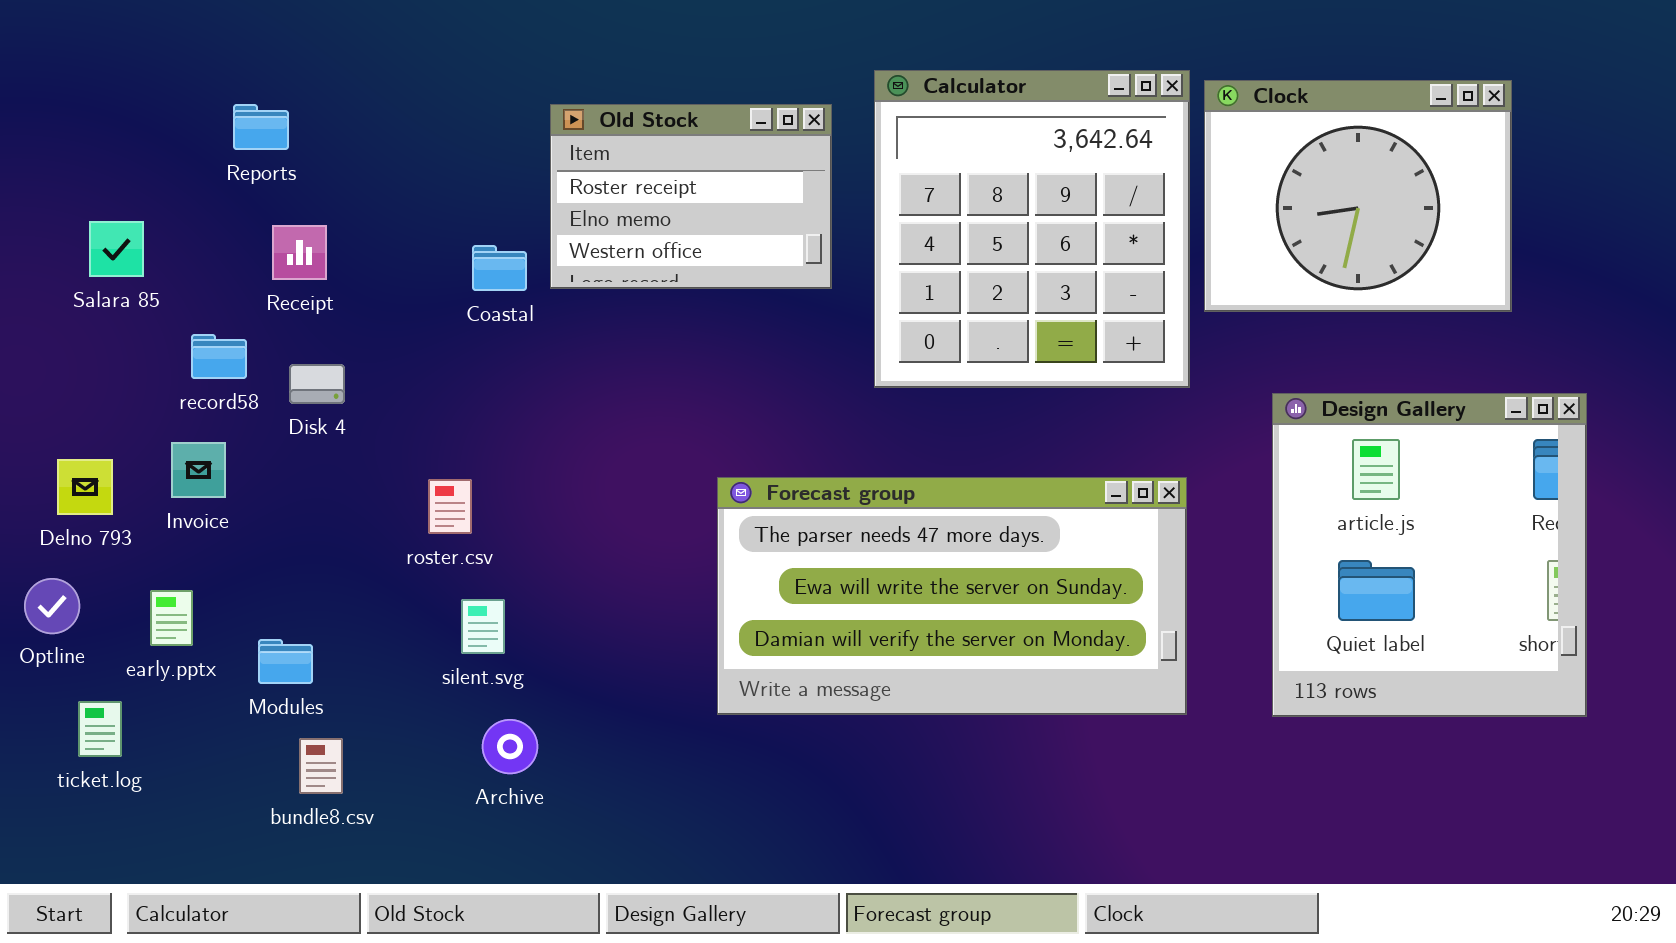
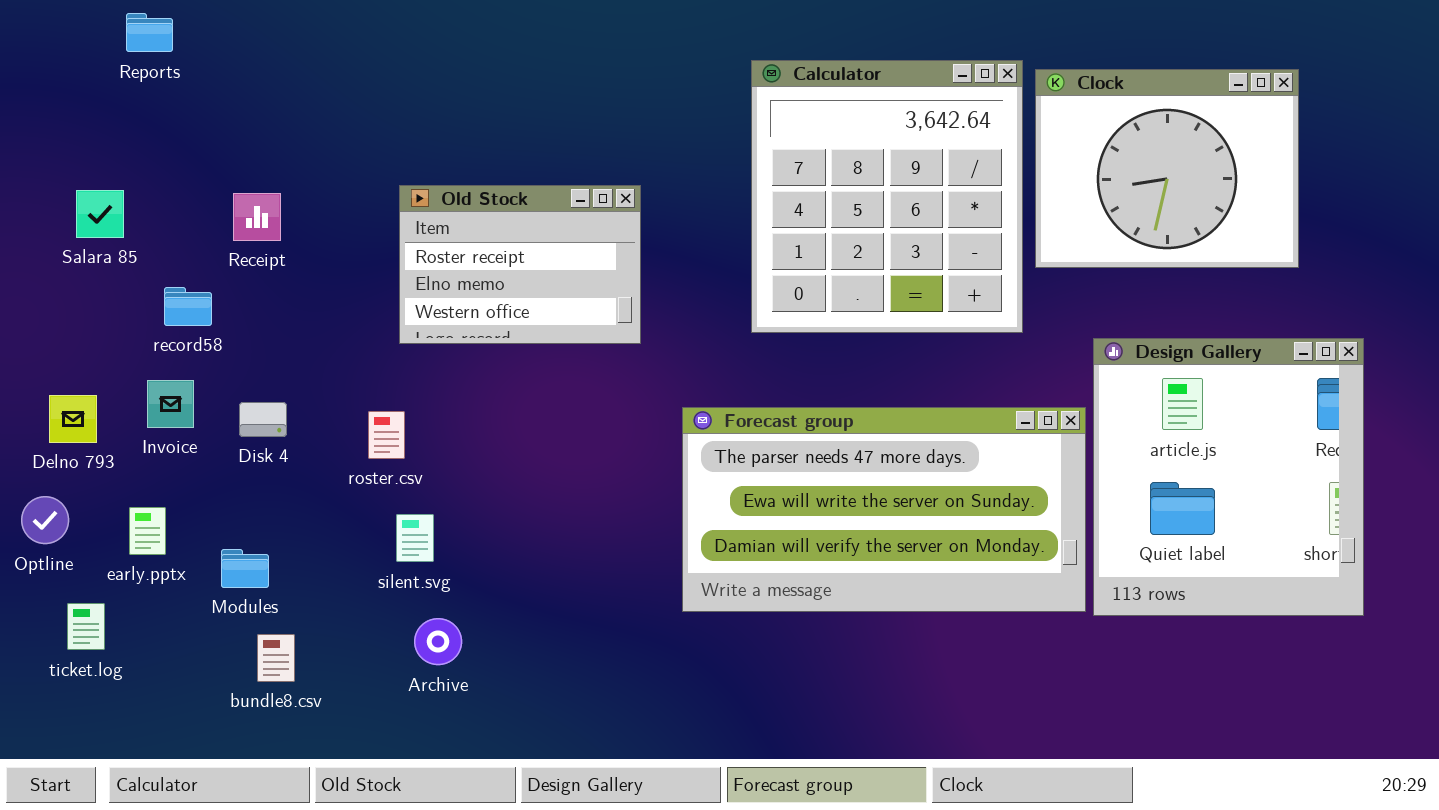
Reports: [233,104,289,150] -> [126,13,173,52], moved
Old Stock: [550,104,832,289] -> [399,185,641,344], moved
Disk 4: [289,364,345,404] -> [239,402,287,437], moved
Forecast group: [717,477,1187,715] -> [682,407,1086,612], moved

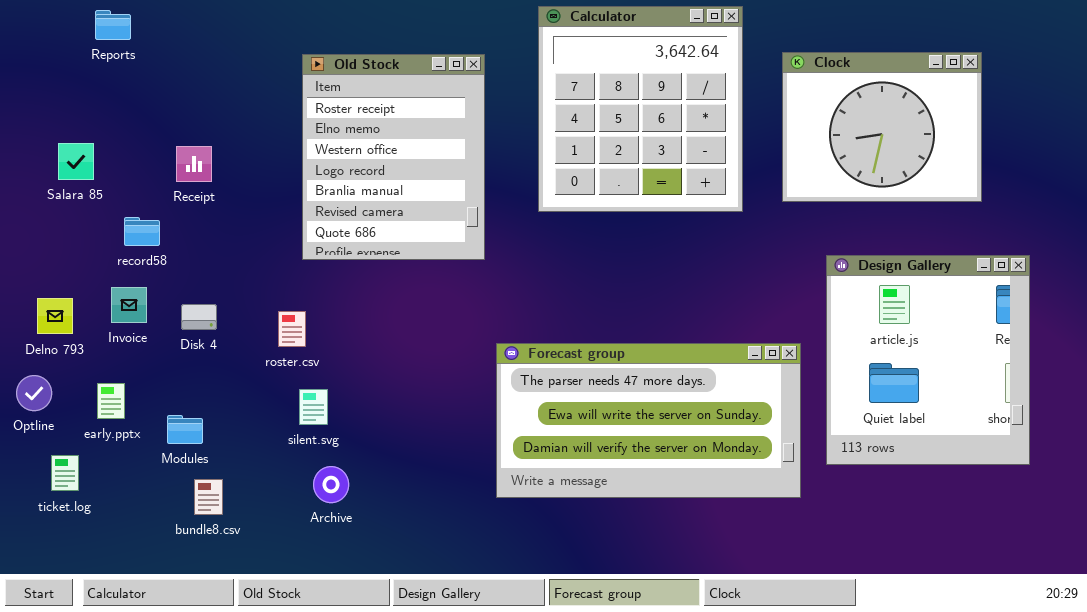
Calculator: [751,60,1023,333] -> [538,6,743,212], moved
Old Stock: [399,185,641,344] -> [302,54,485,260], resized
Forecast group: [682,407,1086,612] -> [496,343,801,498], moved

